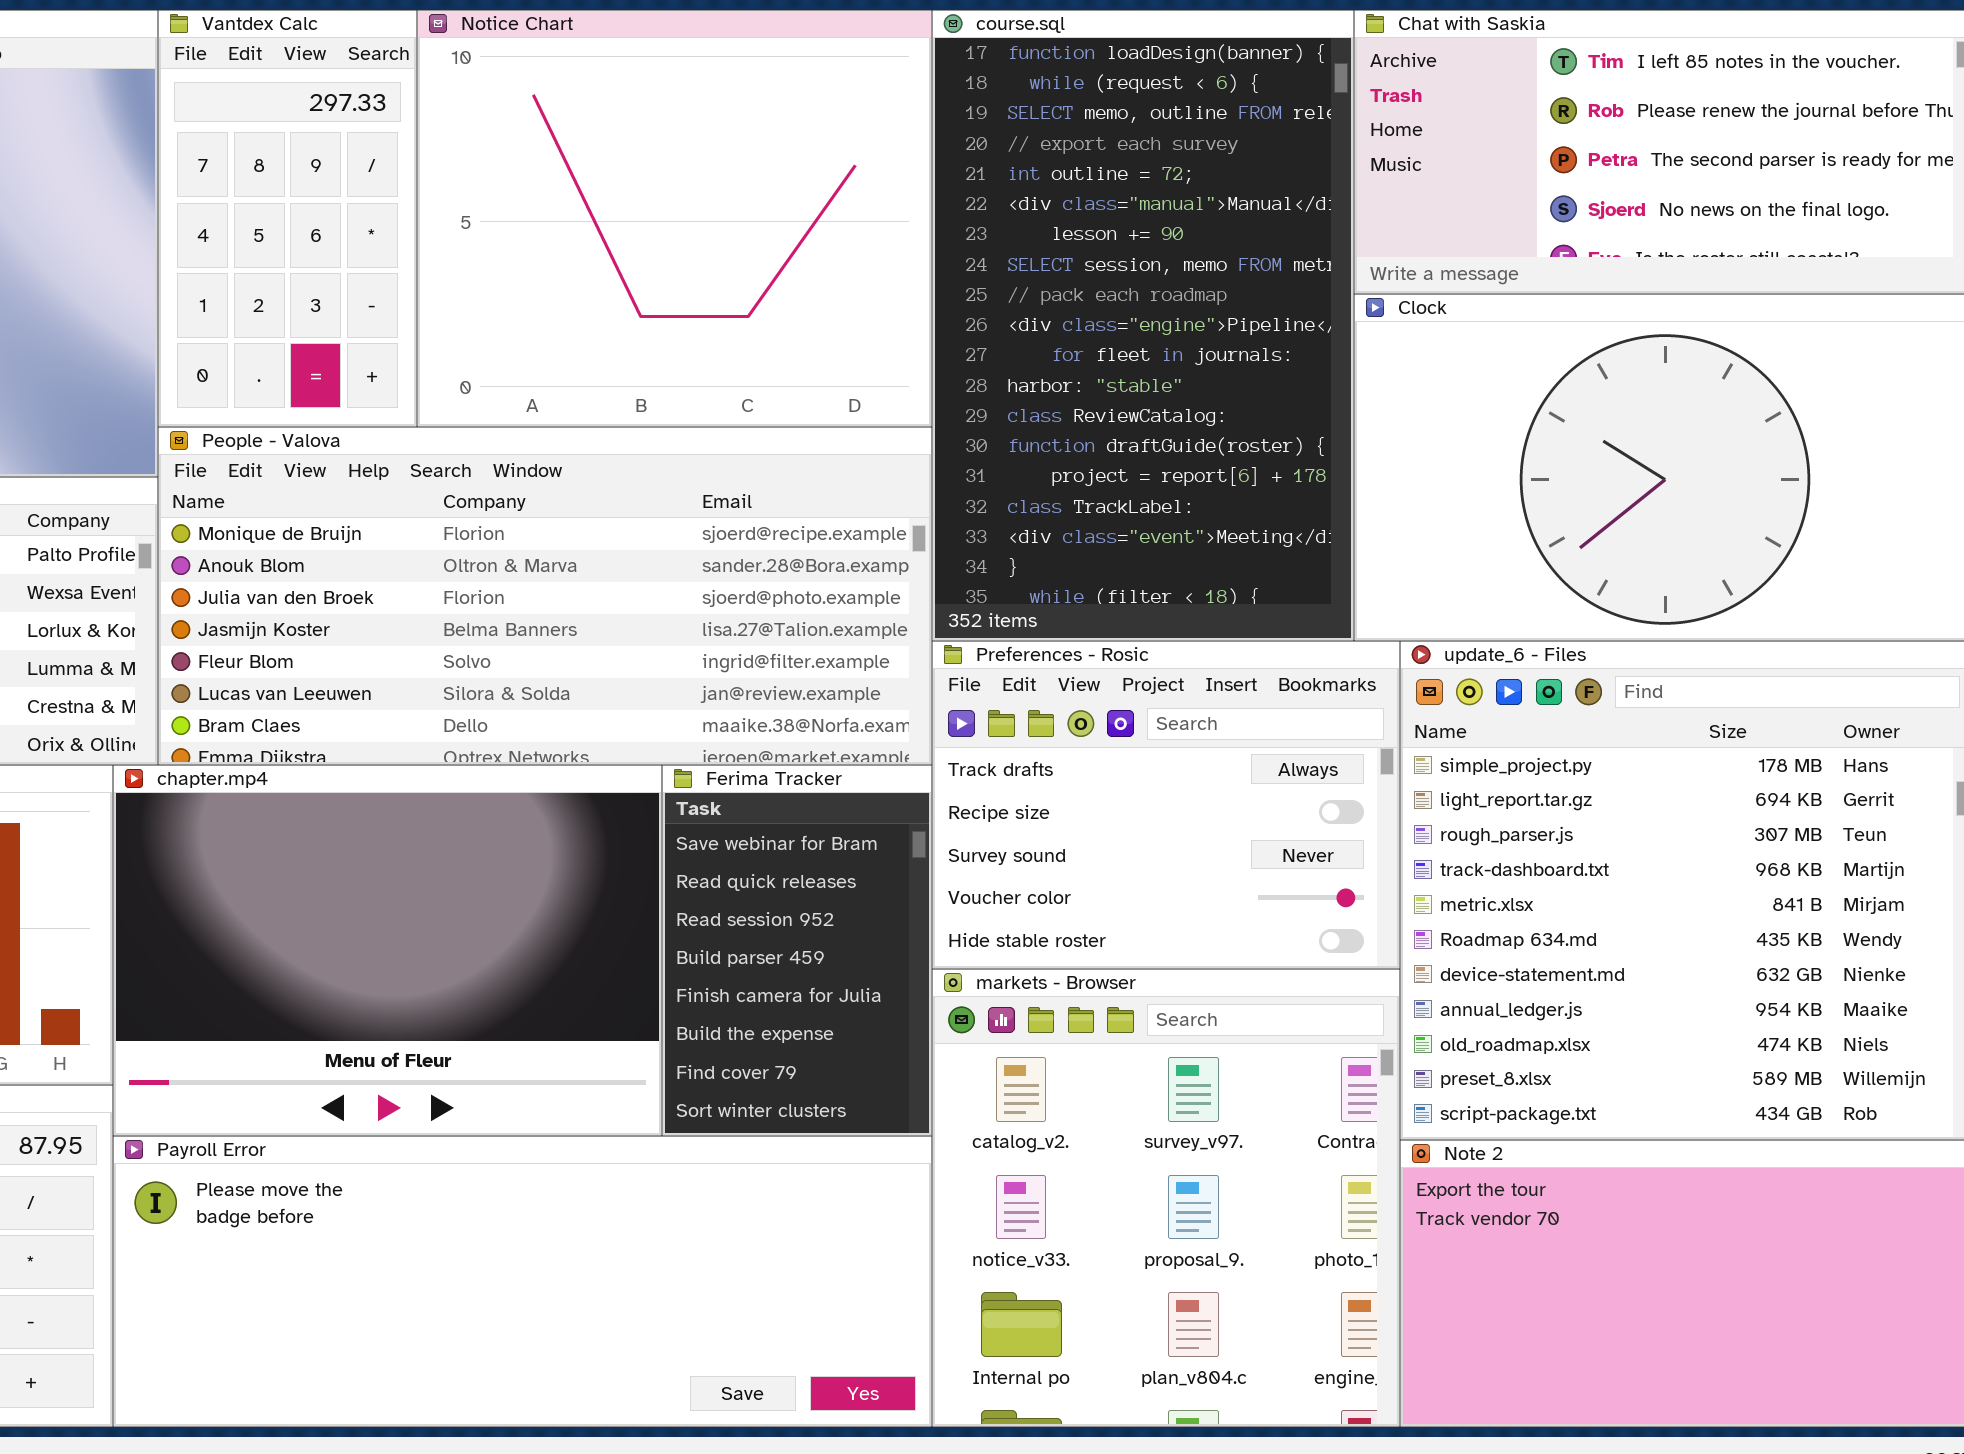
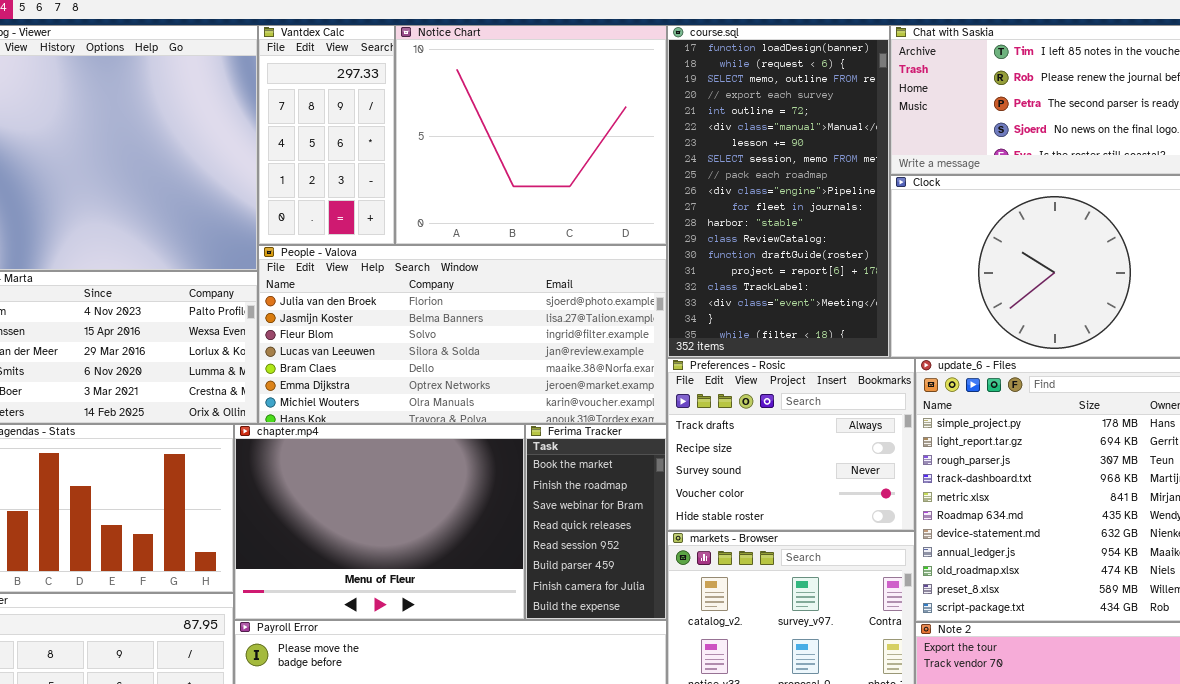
People - Valova: [158,427,932,765] -> [258,245,667,424], scrolled down 2 rows
Ferima Tracker: [662,765,932,1136] -> [525,424,667,620], scrolled up 2 rows

